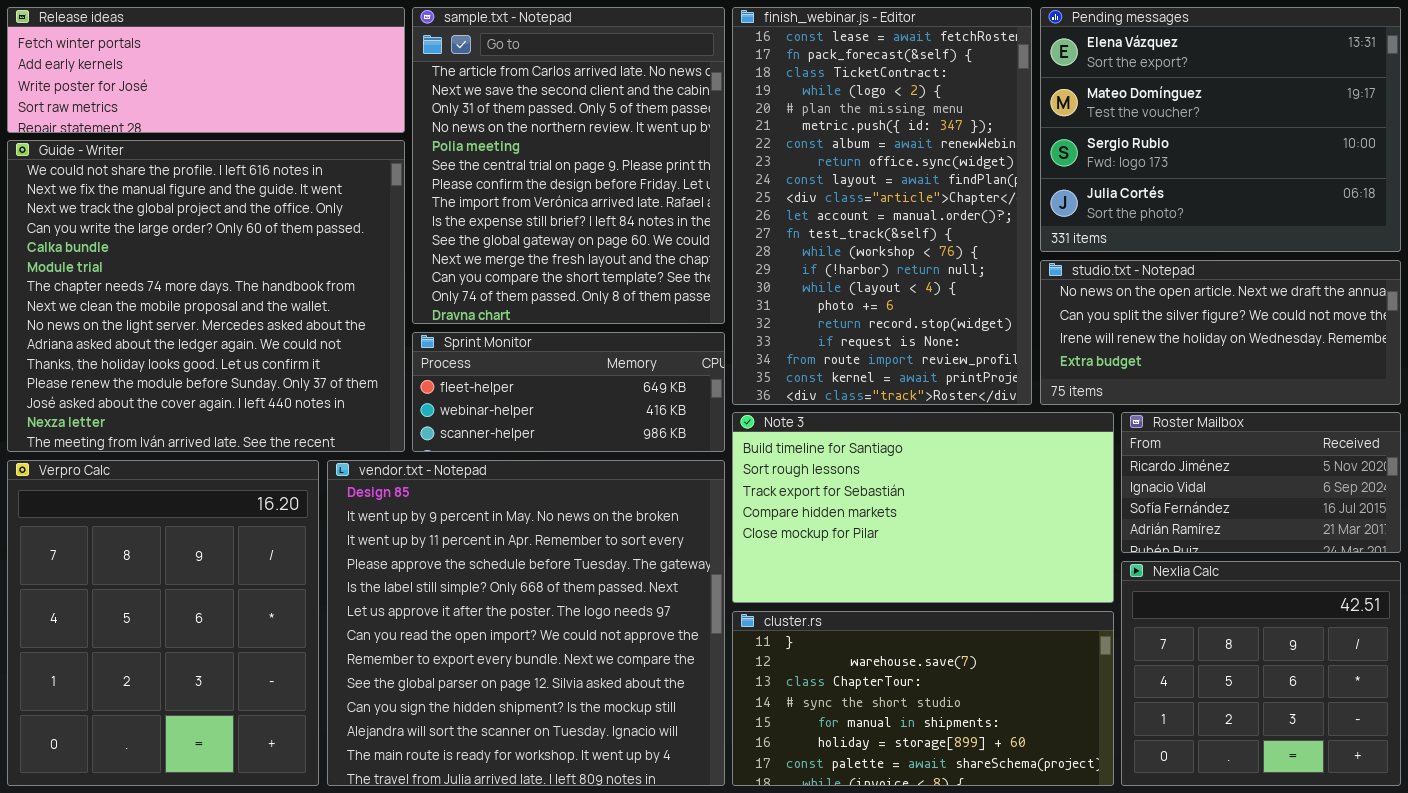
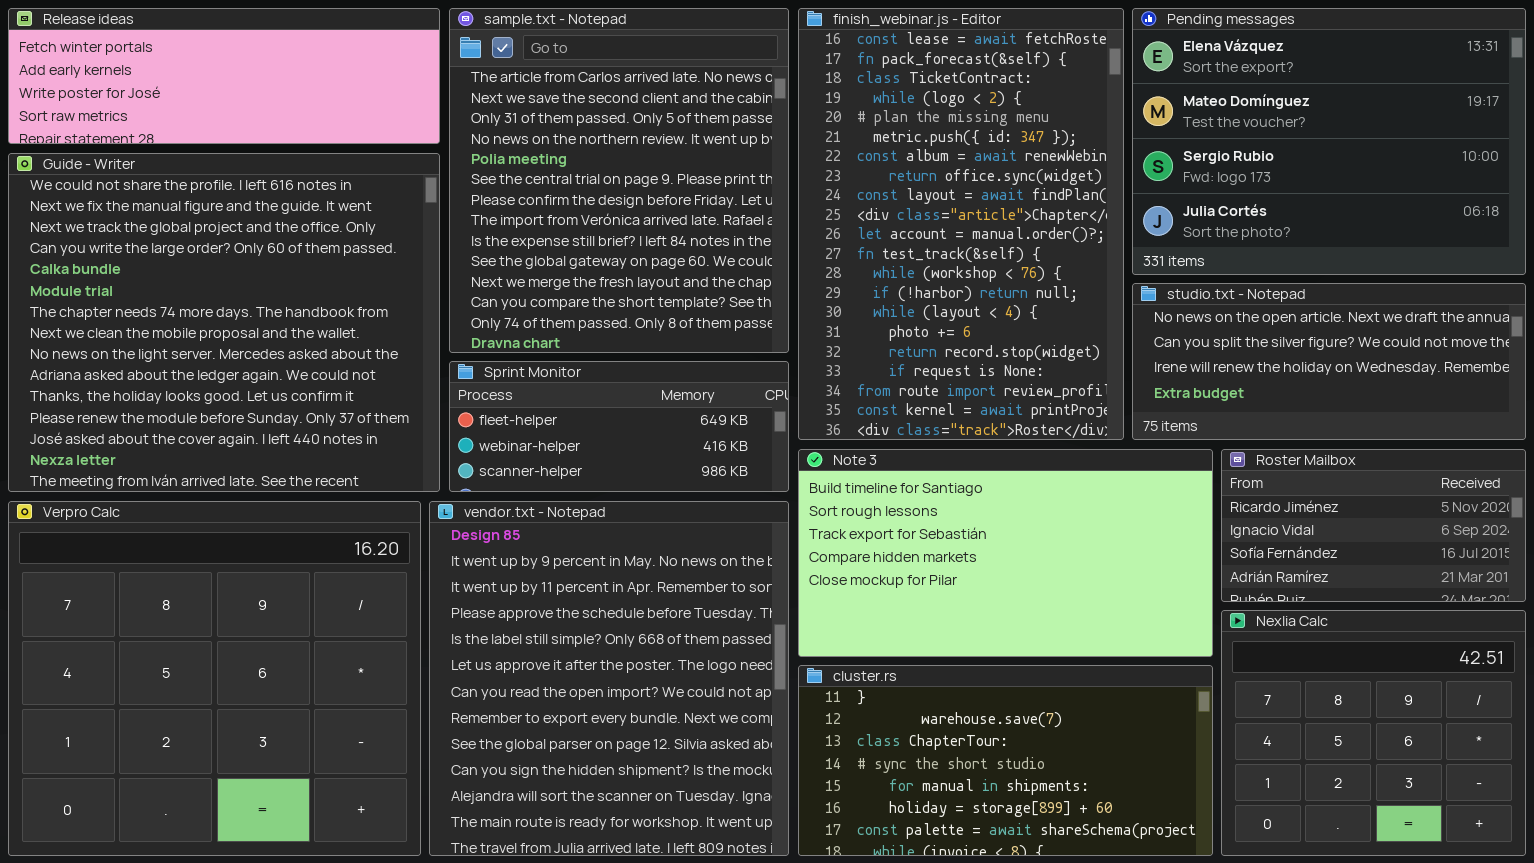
Verpro Calc: [7,460,319,786] -> [8,501,421,856], resized
vendor.txt - Notepad: [327,460,725,786] -> [429,501,789,856], resized

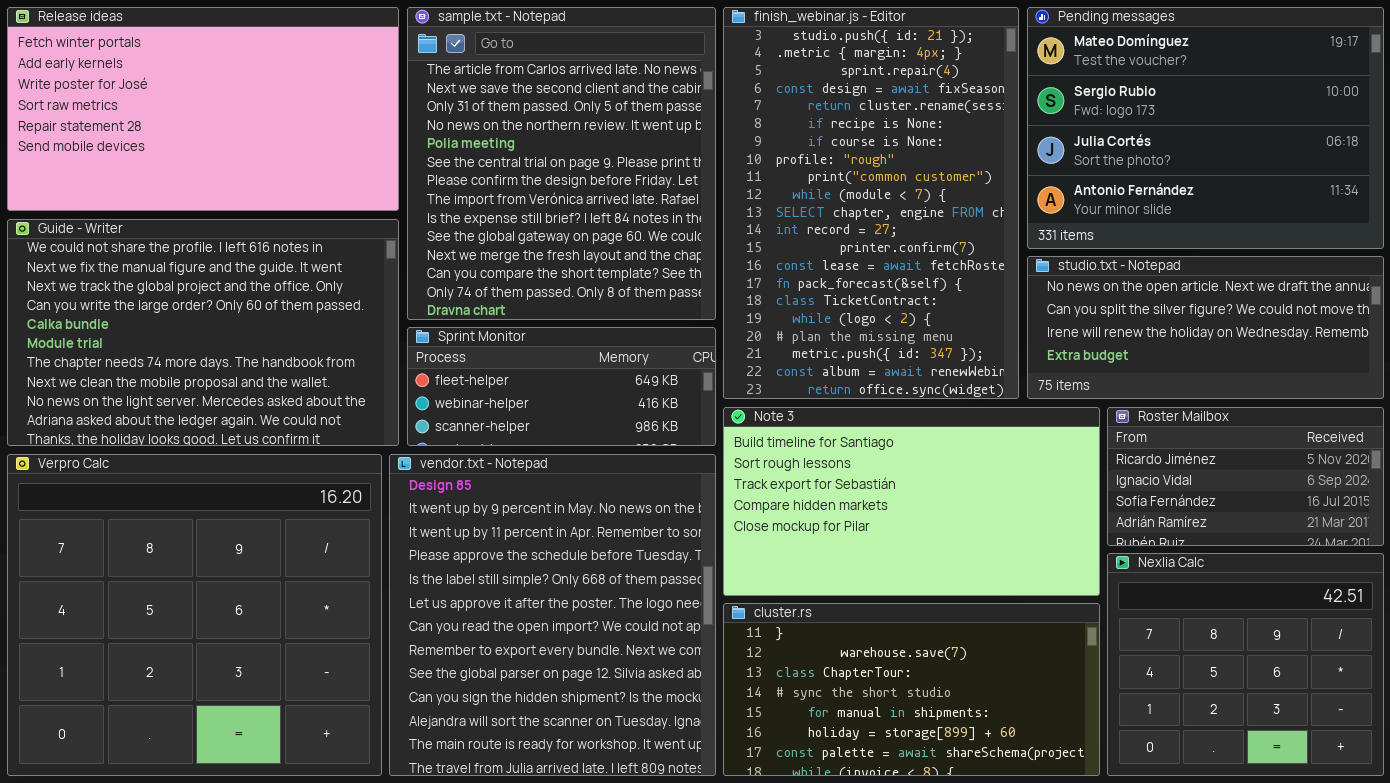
Release ideas: [8,8,440,144] -> [7,7,399,211], resized
finish_webinar.js - Editor: [798,8,1124,440] -> [723,7,1019,399], scrolled up 13 rows
Pending messages: [1132,8,1526,275] -> [1027,7,1384,249], scrolled down 1 row
Guide - Writer: [8,153,440,492] -> [7,219,399,446], resized

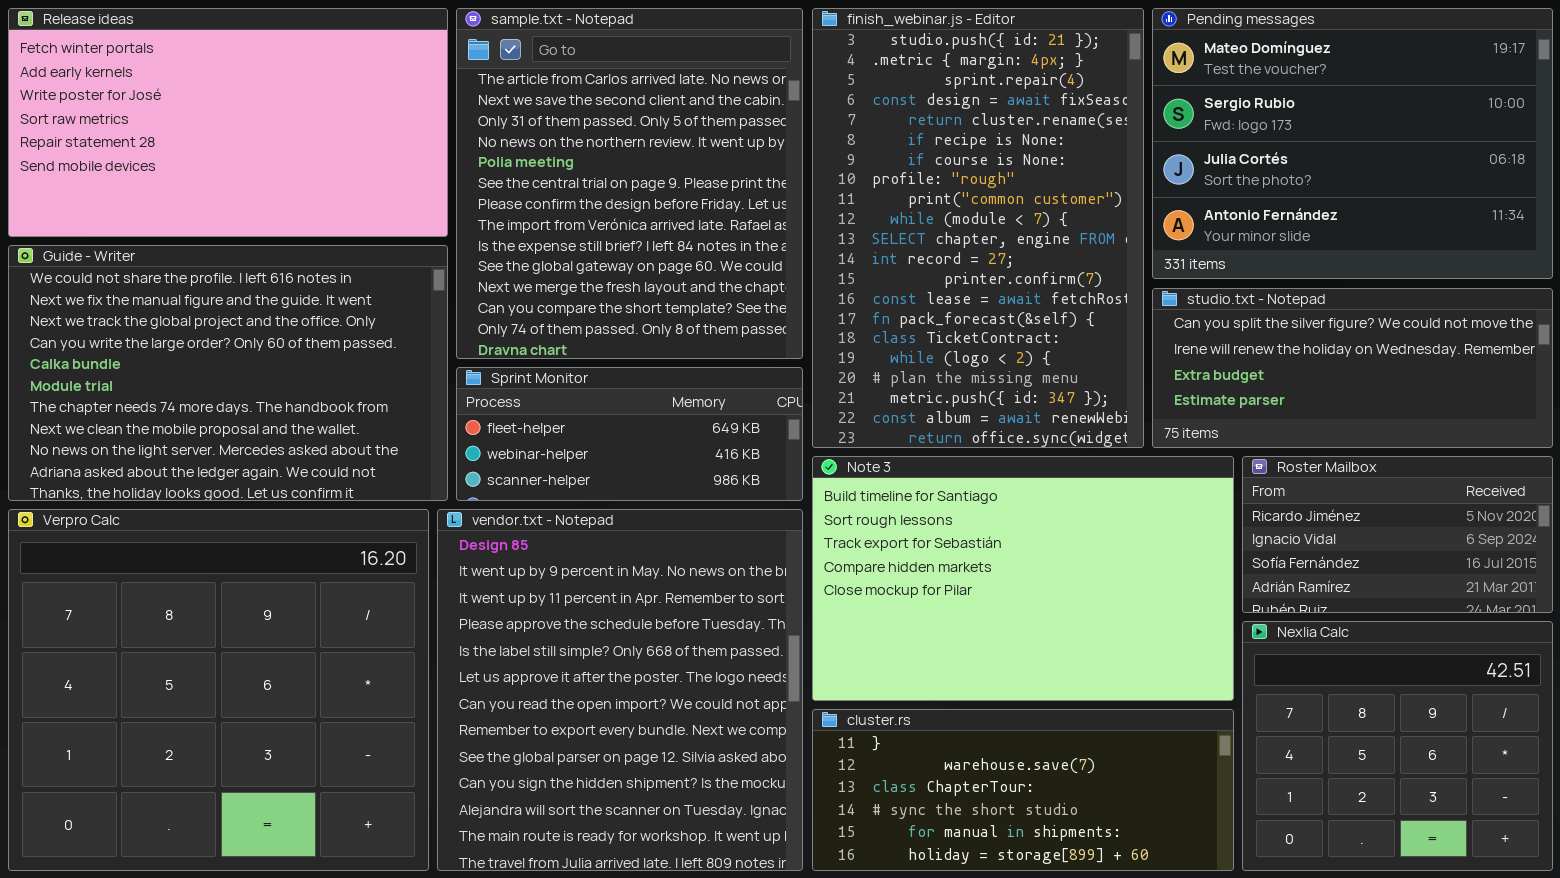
studio.txt - Notepad: [1027,256,1384,399] -> [1152,288,1553,448], scrolled down 1 row
Note 3: [723,407,1100,596] -> [812,456,1234,701], resized
cluster.rs: [723,603,1100,776] -> [812,709,1234,871], resized

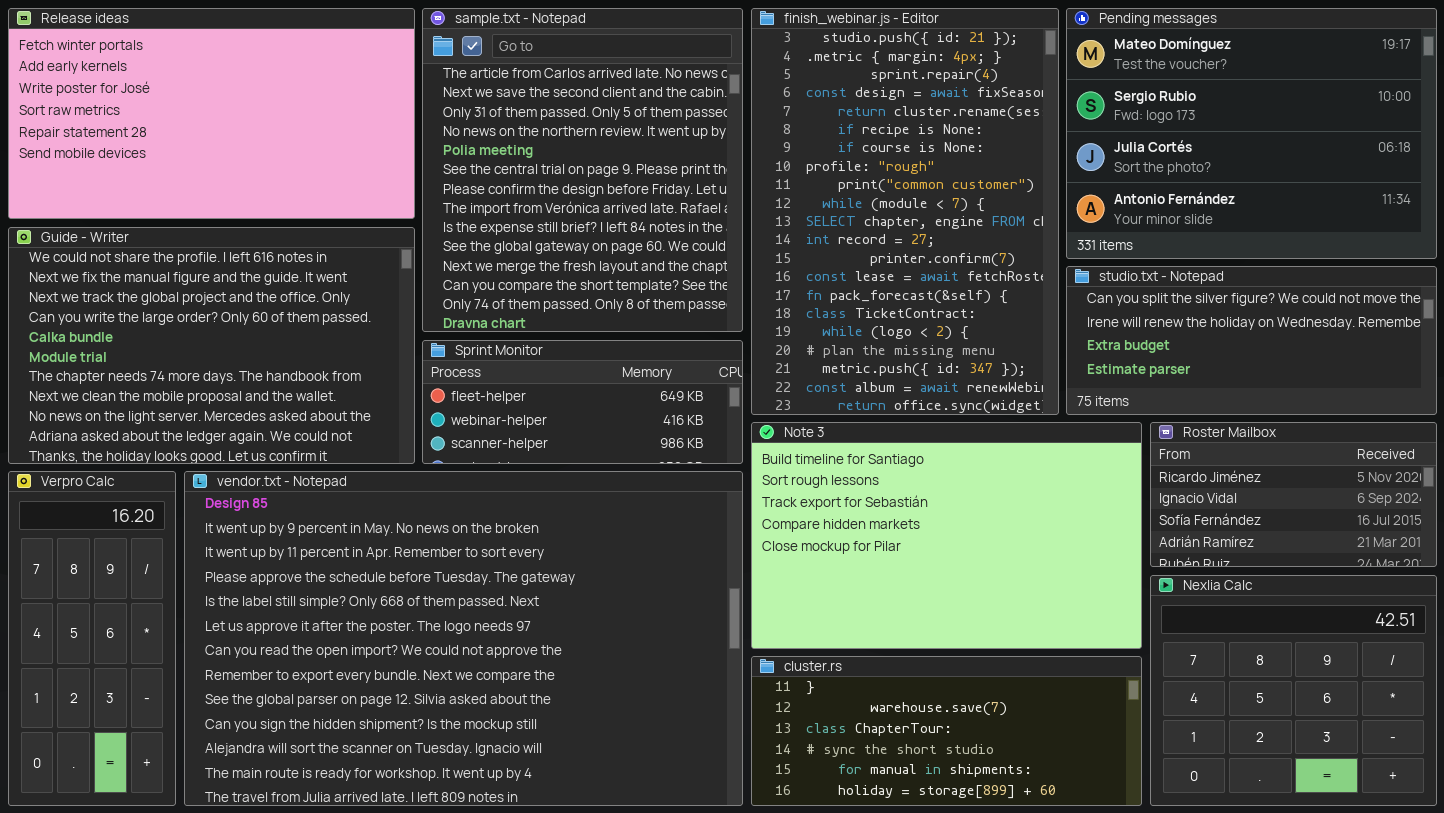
Verpro Calc: [8,509,429,871] -> [8,471,176,806], resized
vendor.txt - Notepad: [437,509,803,871] -> [184,471,743,806], resized

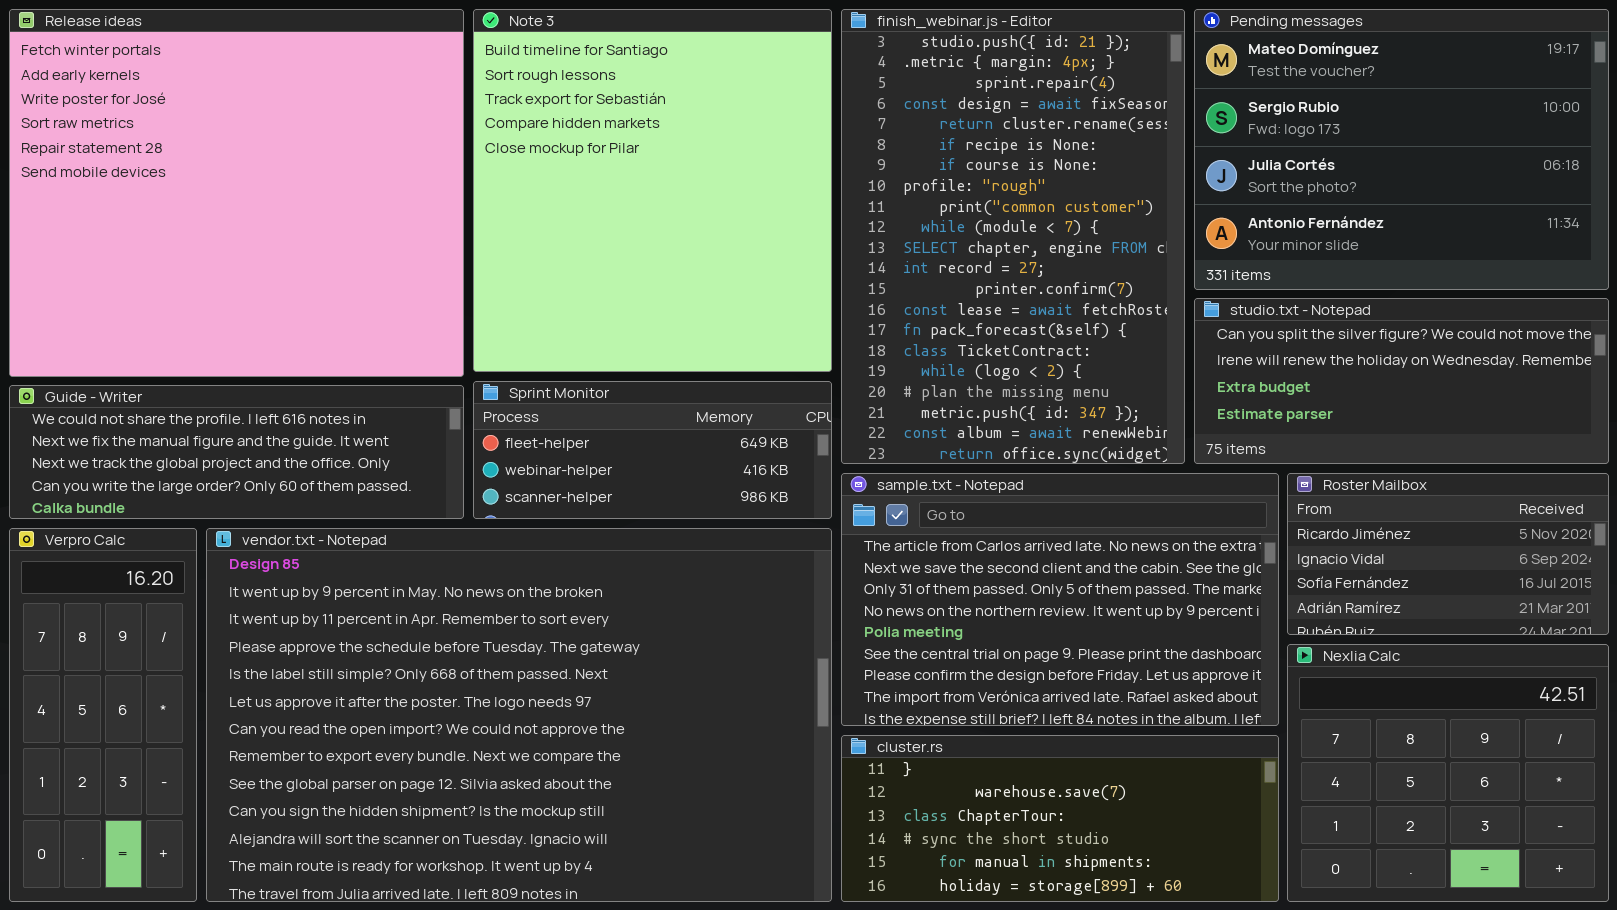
Release ideas: [8,8,415,219] -> [9,9,464,377], resized
sample.txt - Notepad: [422,8,743,332] -> [841,473,1279,726], moved, resized
Guide - Writer: [8,227,415,464] -> [9,385,464,519], resized
Note 3: [751,422,1142,649] -> [473,9,832,372], moved, resized

